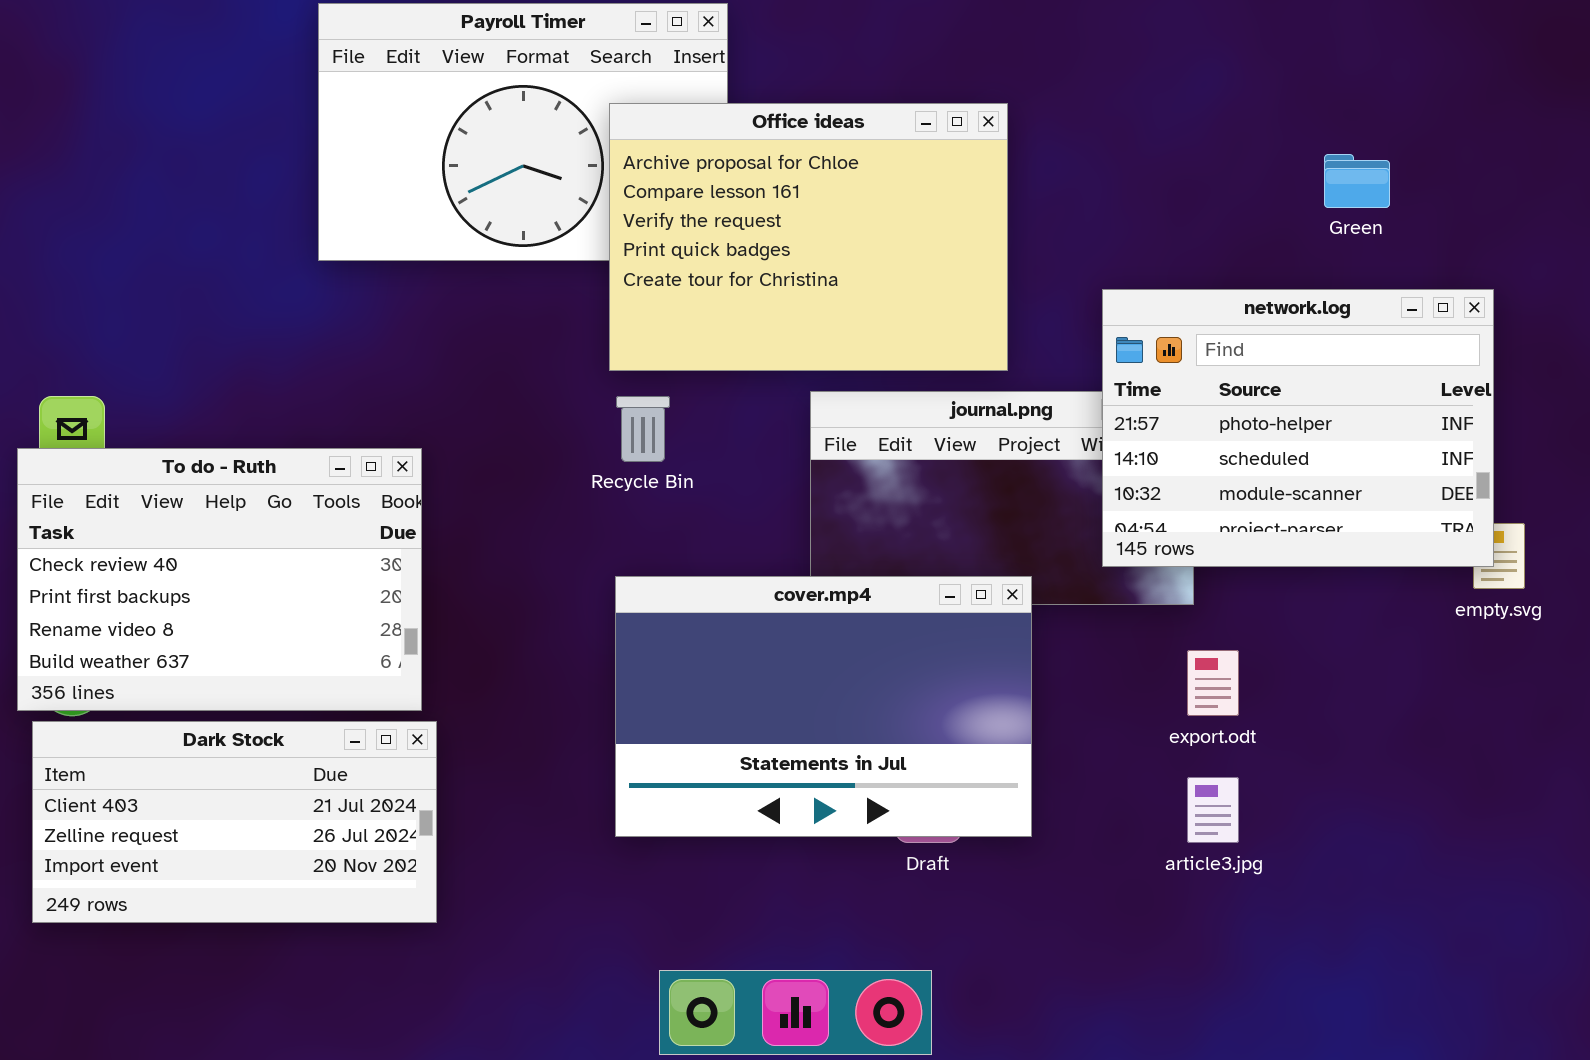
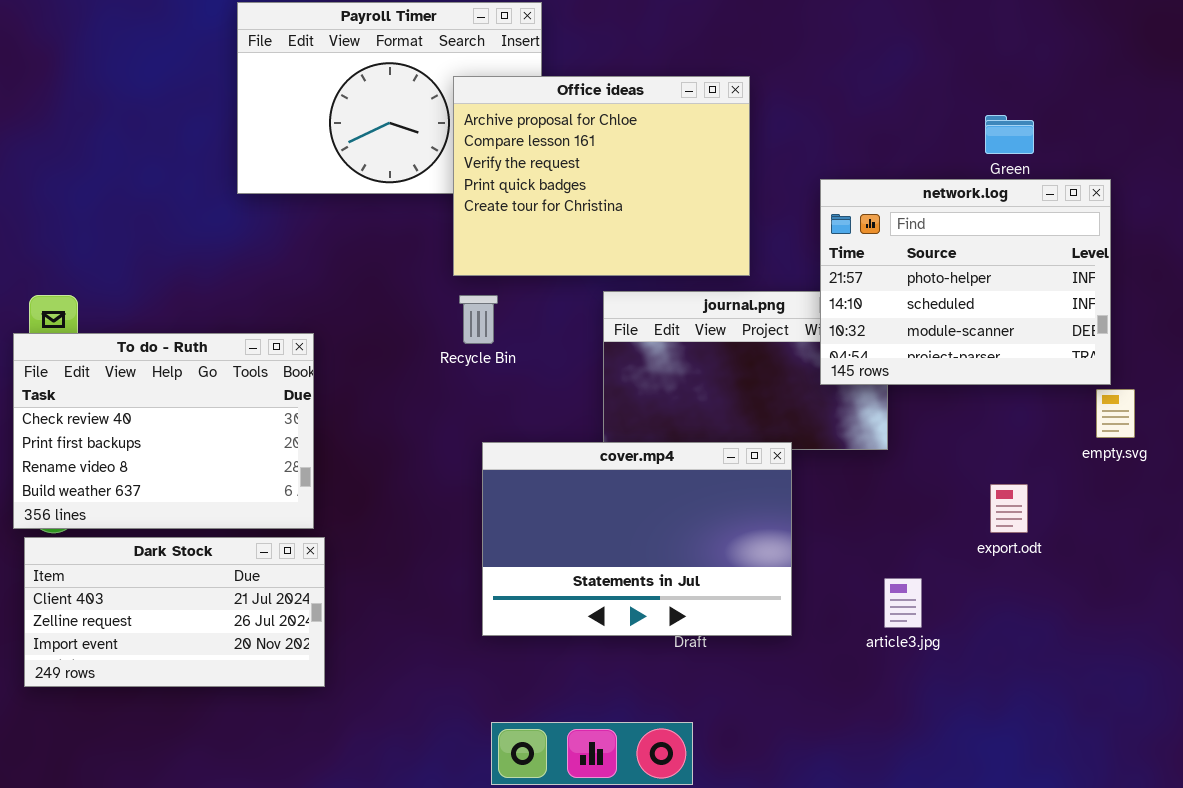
network.log: [1102,289,1494,567] -> [820,179,1111,385], moved
cover.mp4: [615,576,1032,837] -> [482,442,792,636], moved
export.odt: [1187,650,1239,716] -> [990,484,1028,533], moved

